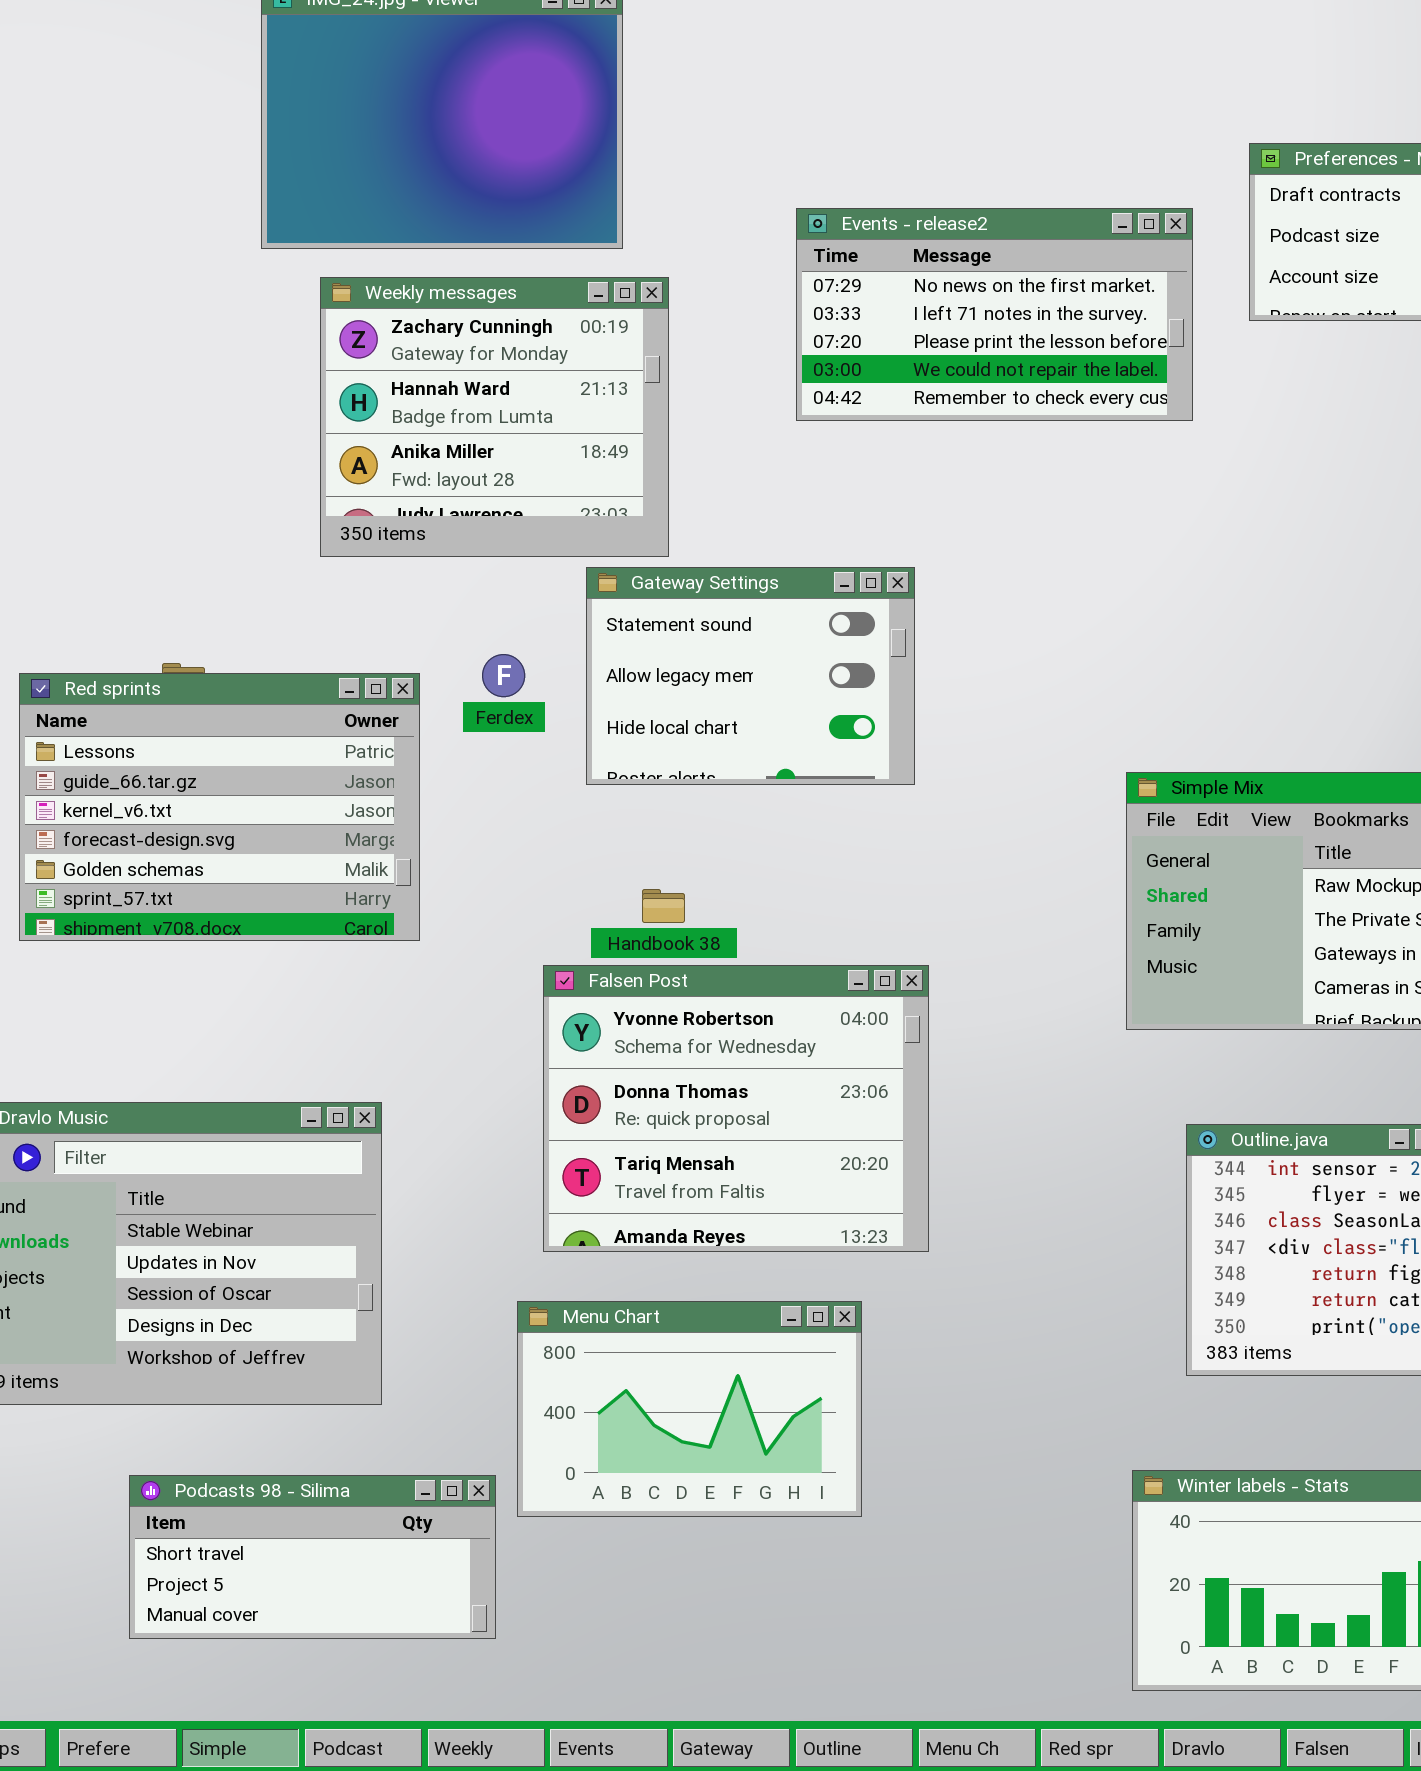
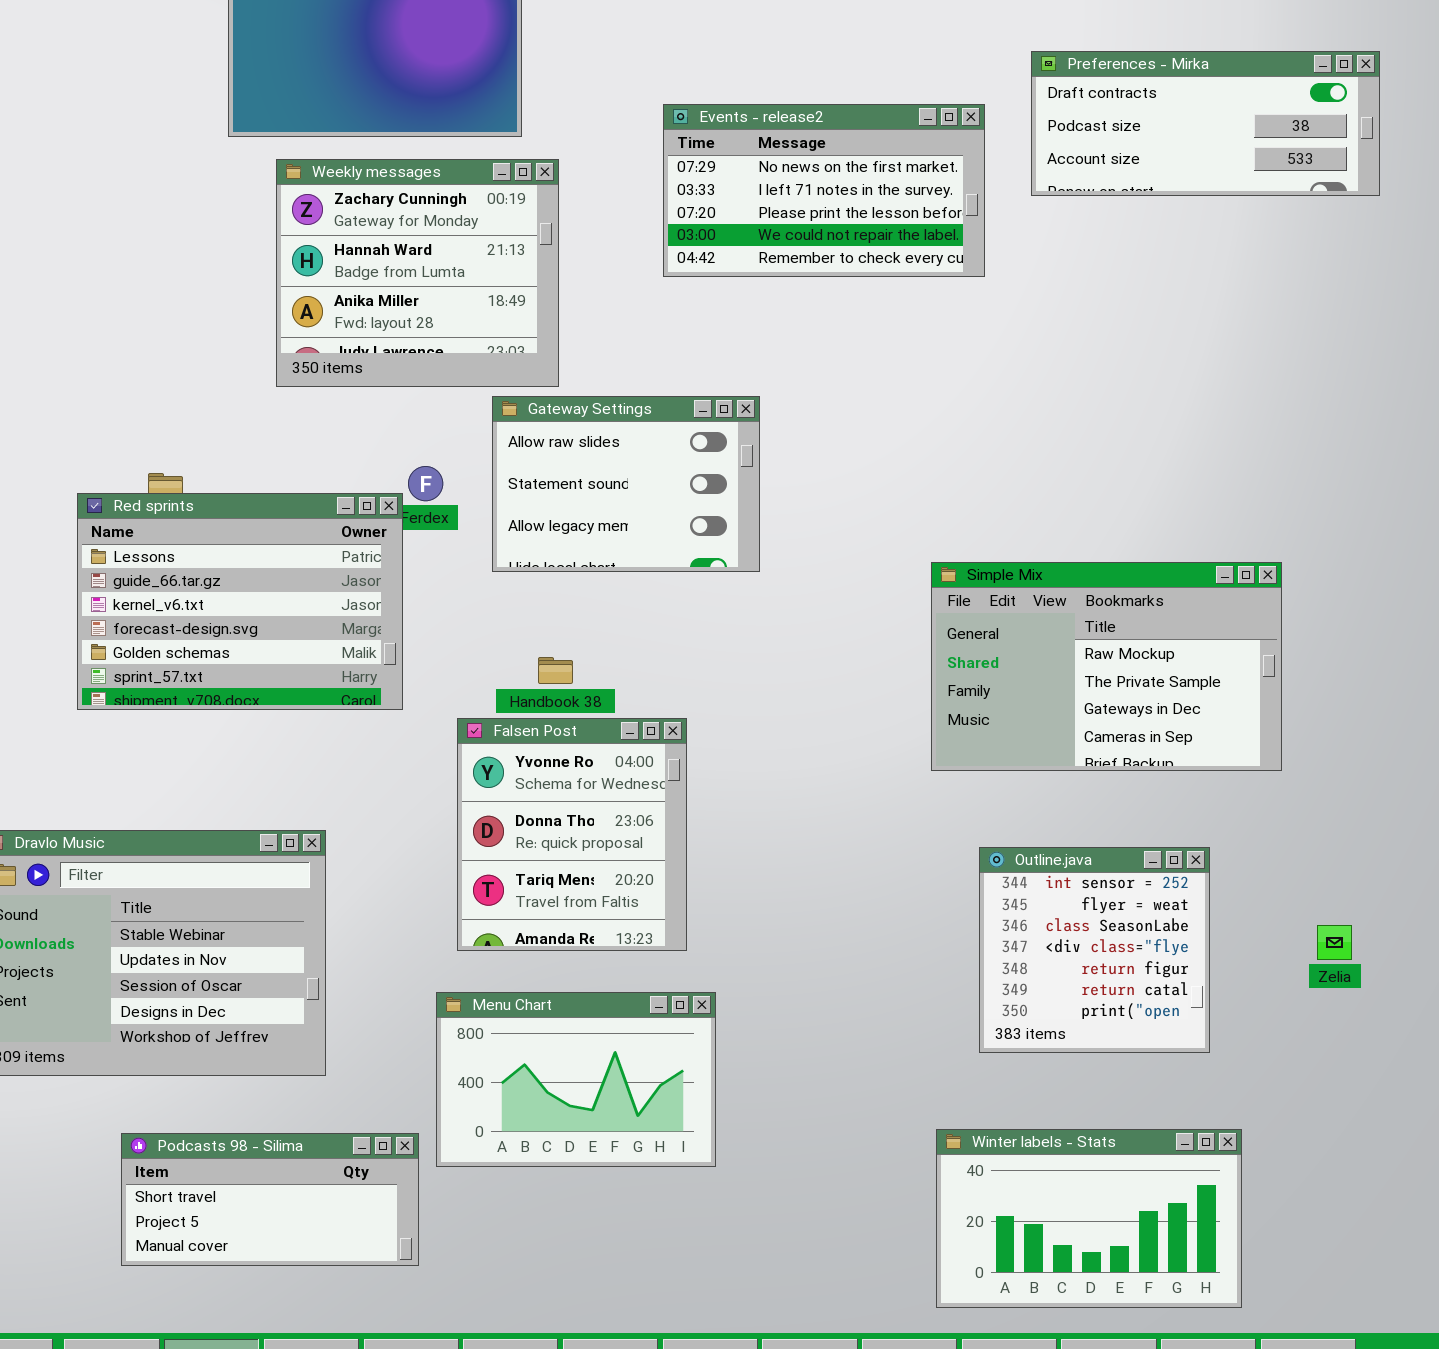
Gateway Settings: [586,567,915,785] -> [492,396,760,572], scrolled up 1 row
Red sprints: [19,673,420,941] -> [77,493,403,710], moved
Falsen Post: [543,965,929,1252] -> [457,718,687,951], resized

